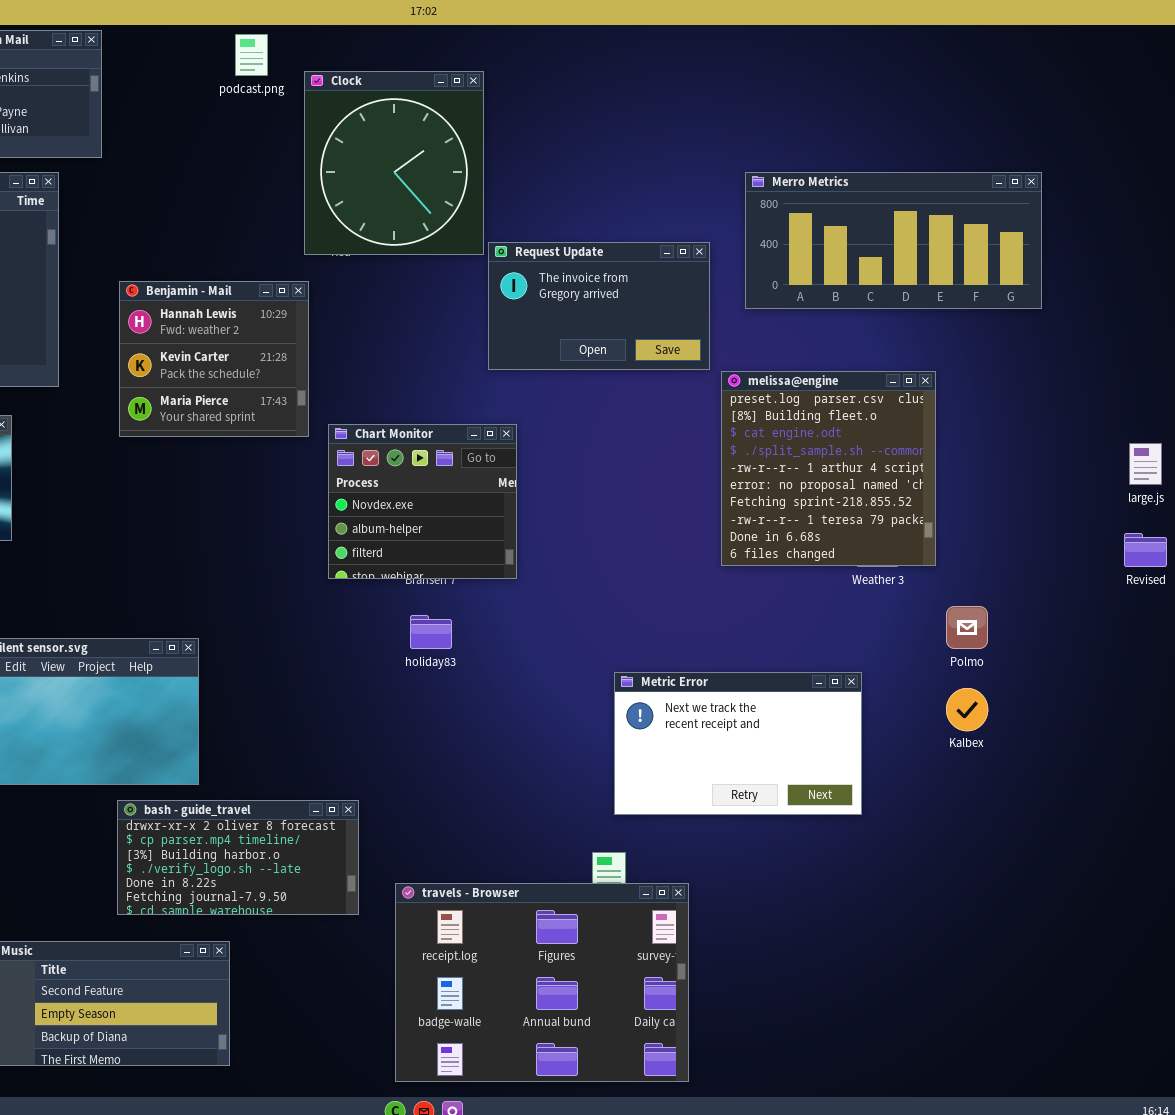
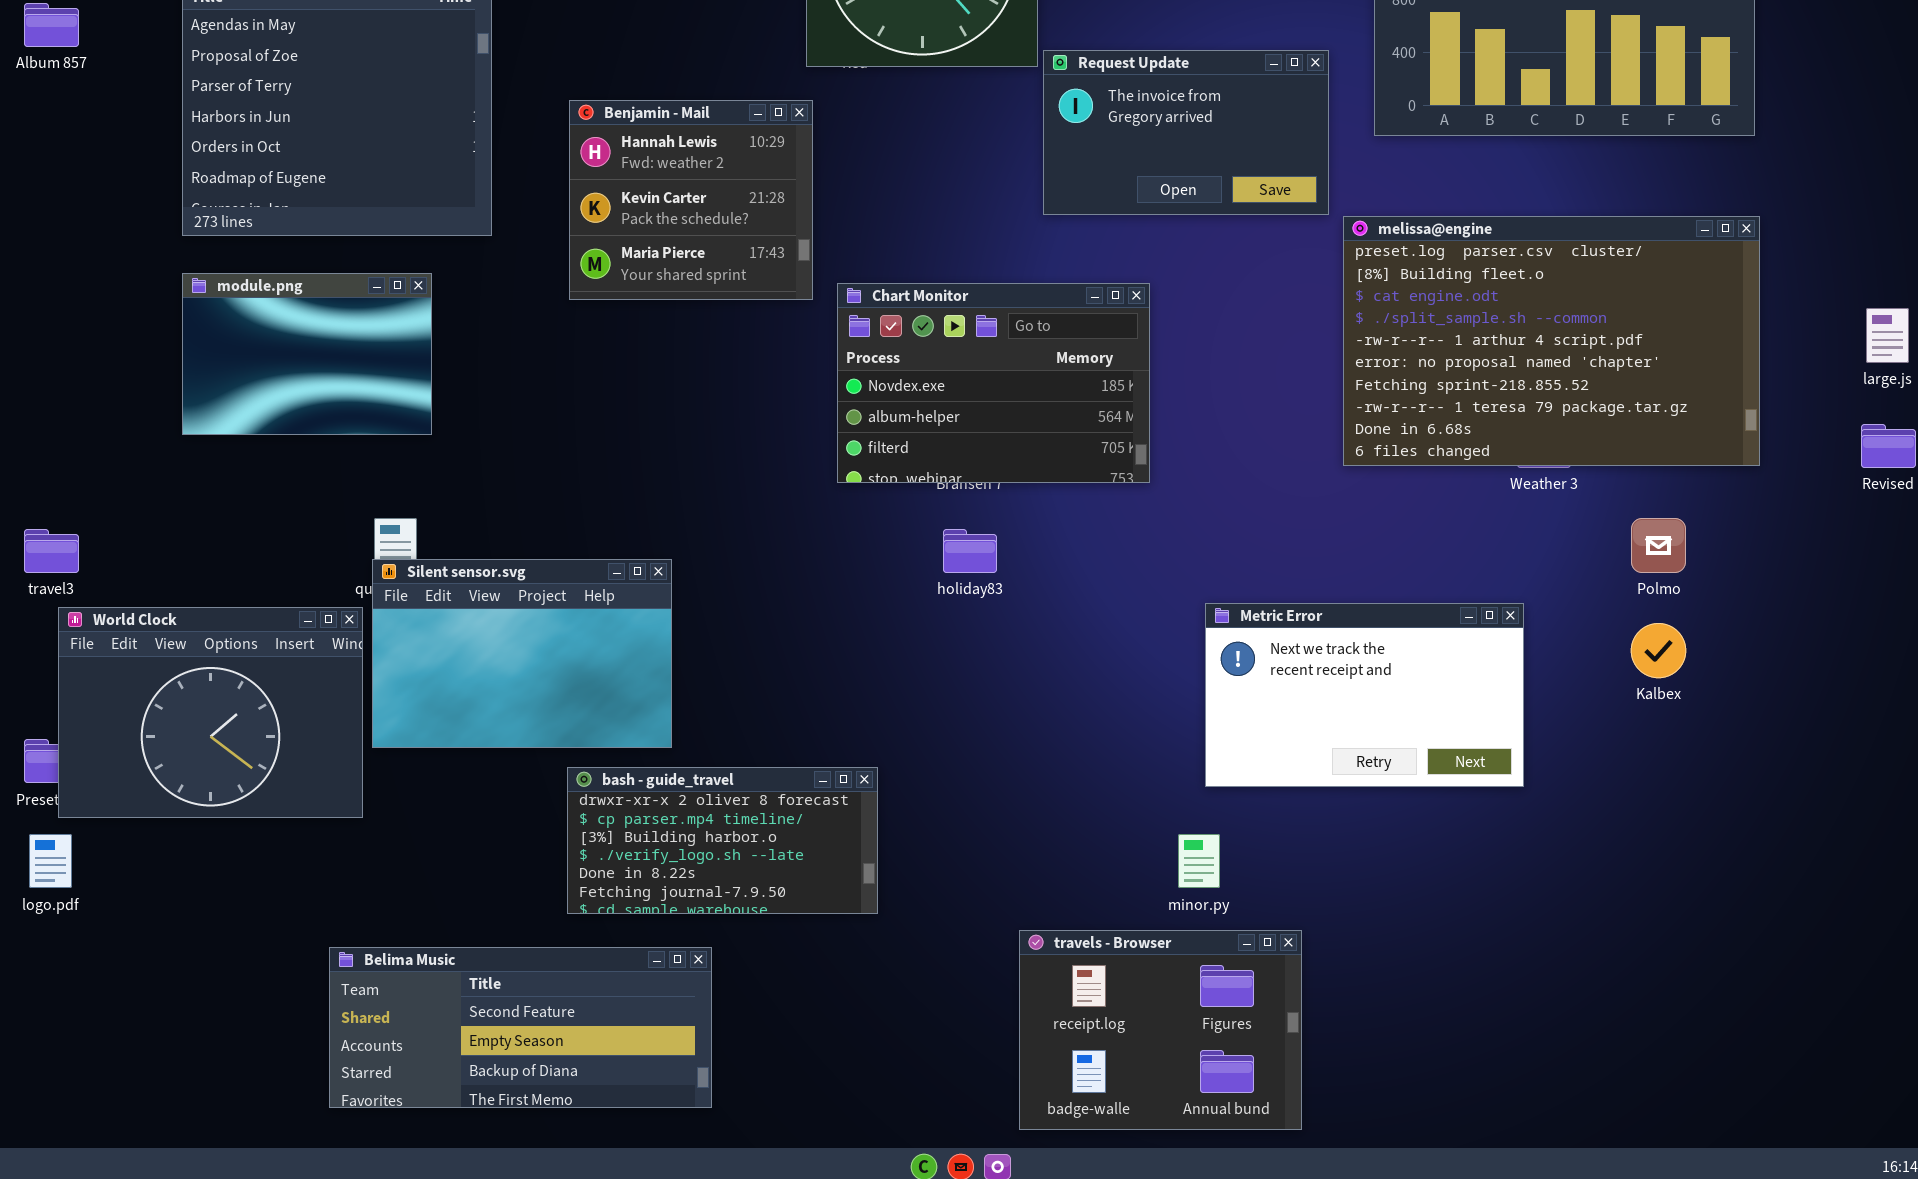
melissa@engine: [721,371,936,566] -> [1343,216,1760,466], resized
Chart Monitor: [328,424,517,579] -> [837,283,1150,483], resized
travels - Browser: [395,883,689,1082] -> [1019,930,1302,1130], resized

